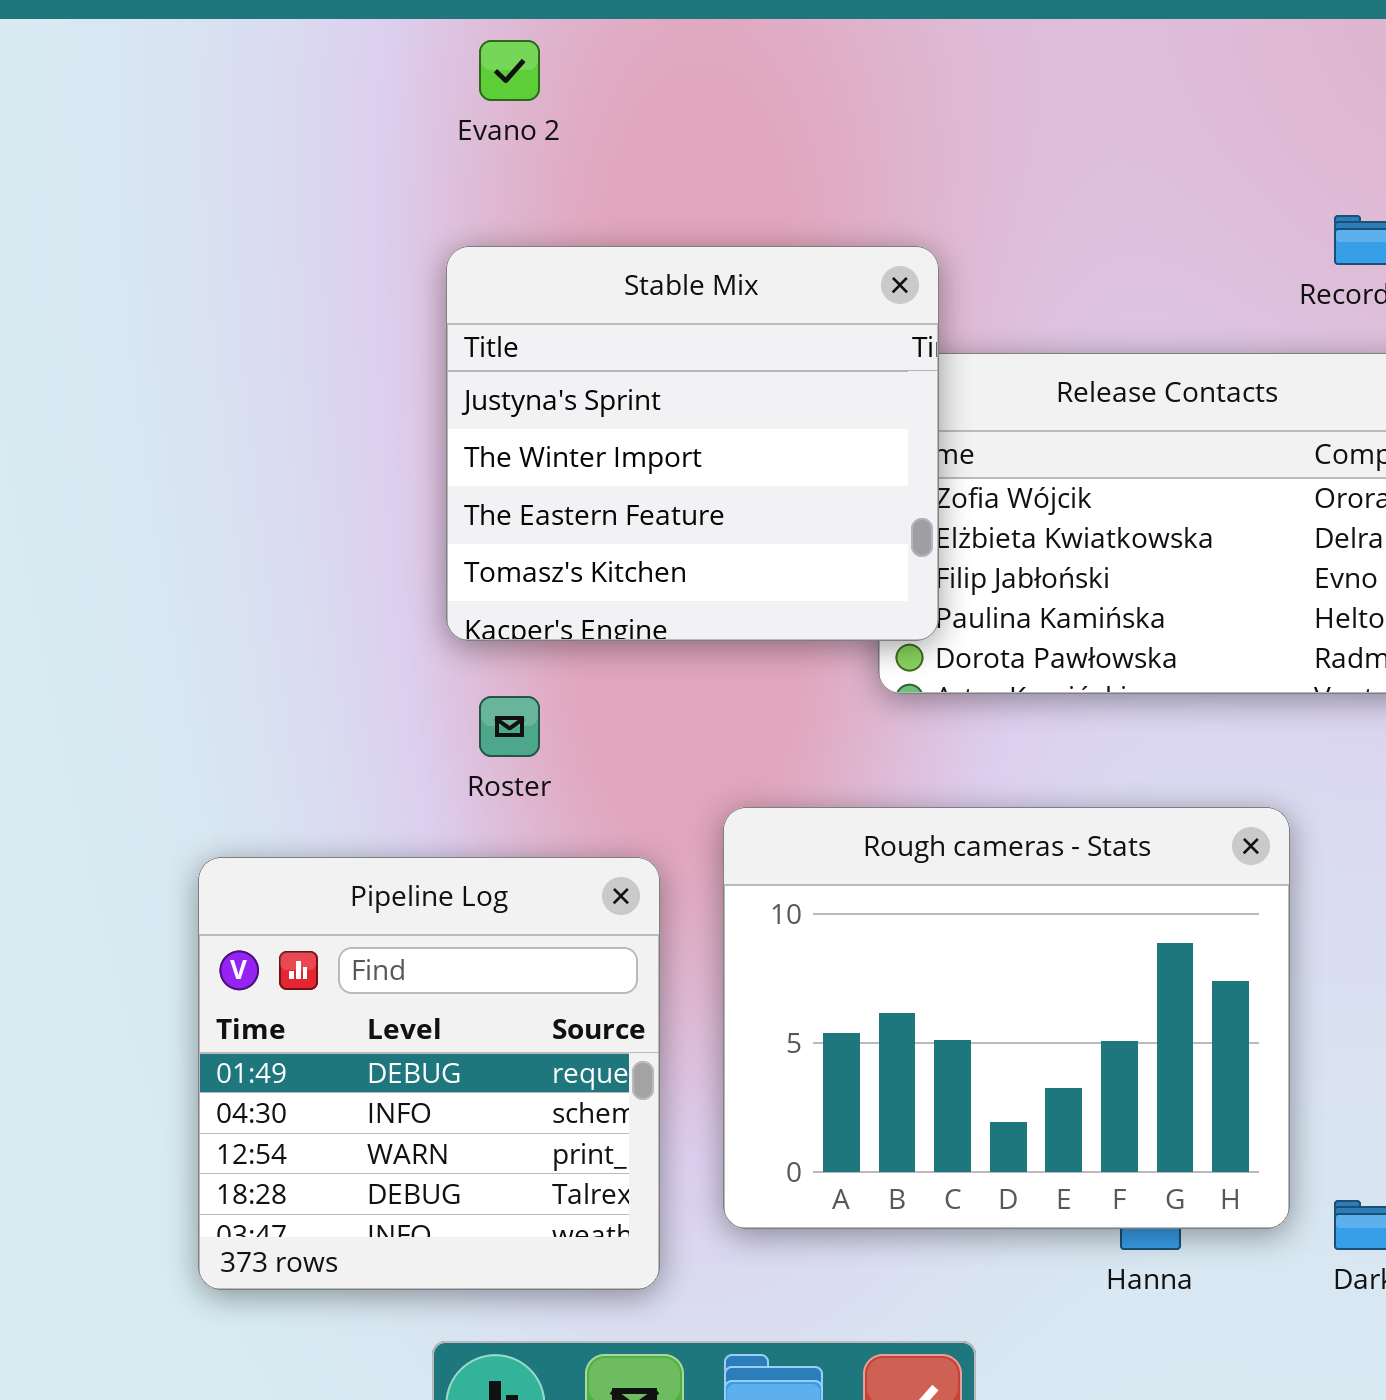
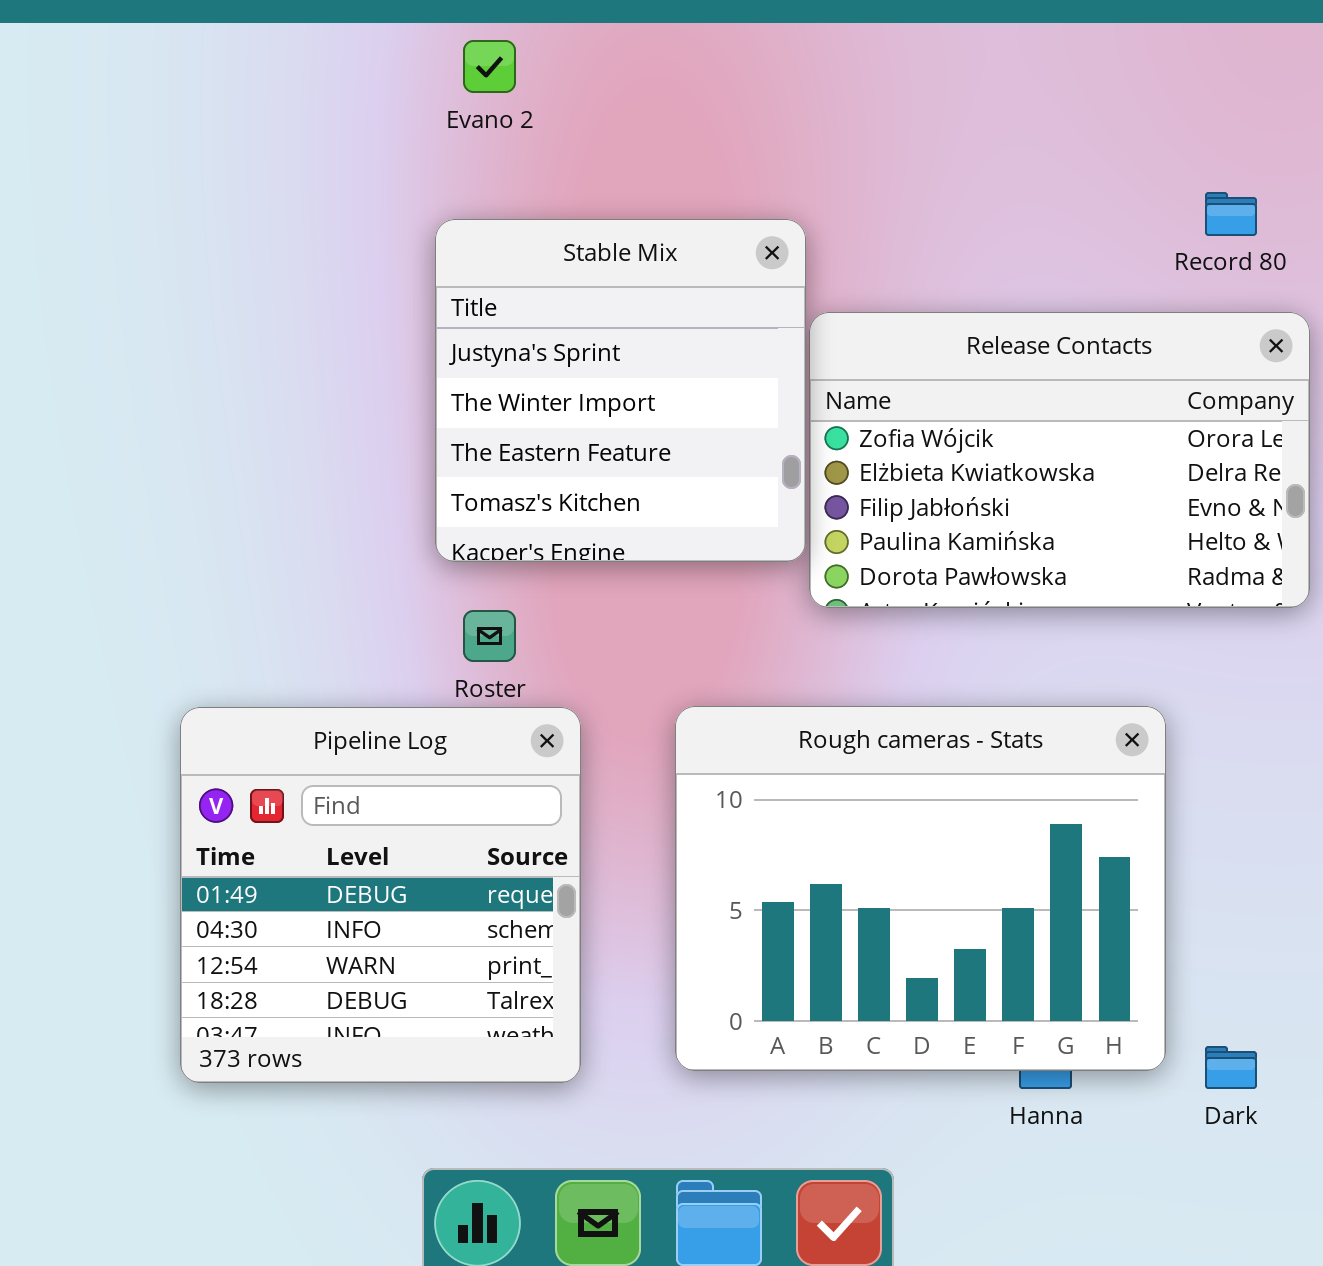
Stable Mix: [446,246,939,641] -> [435,219,806,562], resized
Pipeline Log: [198,857,660,1290] -> [180,707,581,1083], moved

